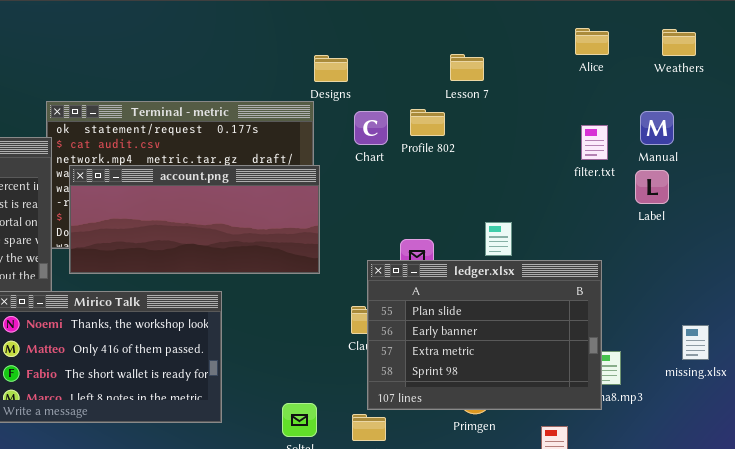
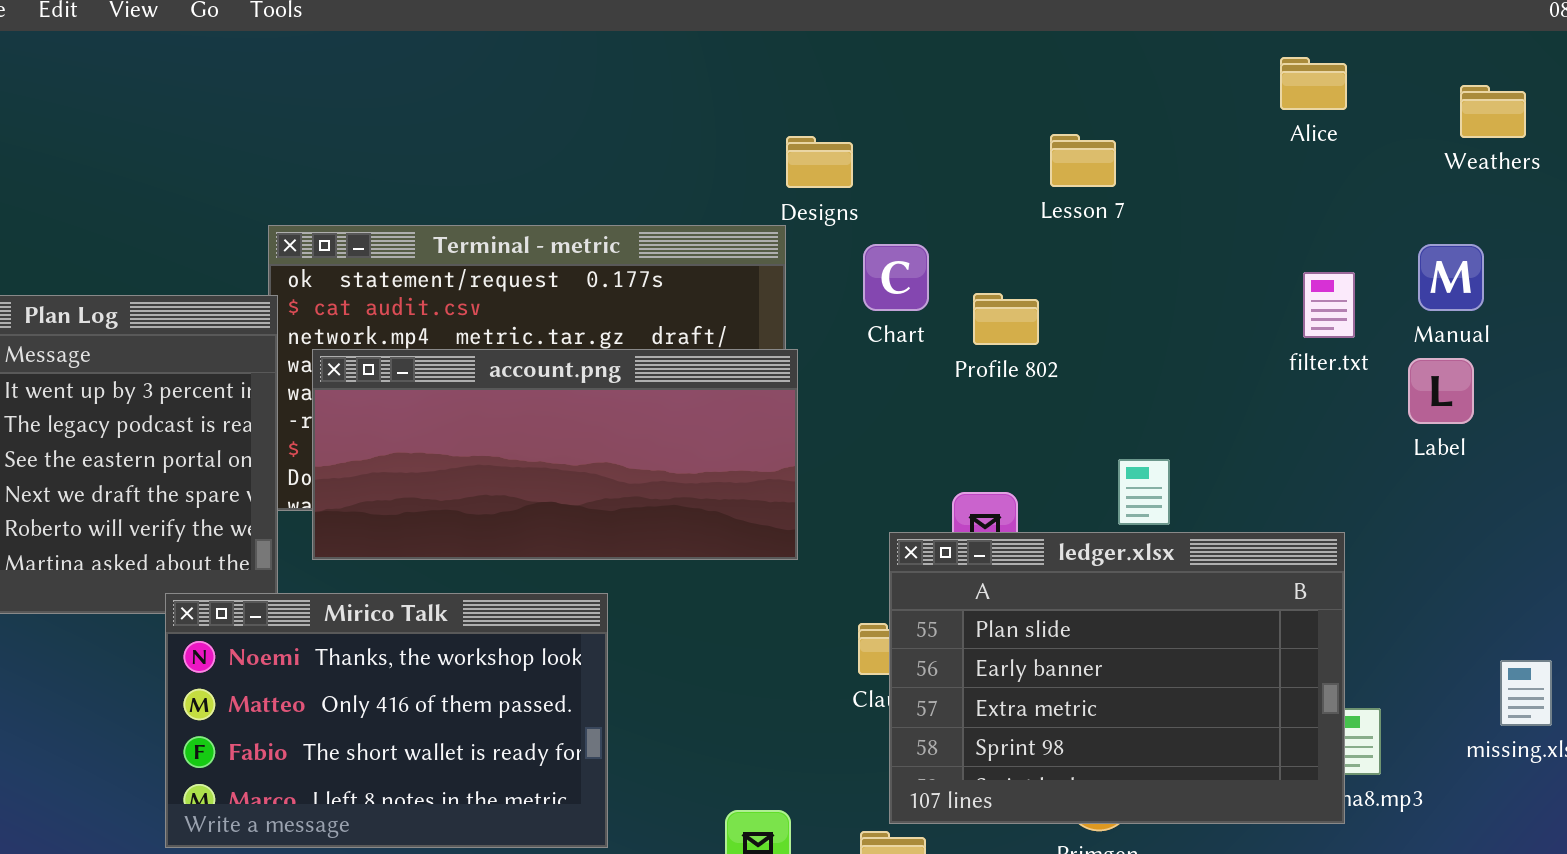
Alice: [575,28,609,55] -> [1280,57,1347,110], moved
Profile 802: [410,109,445,136] -> [973,293,1039,345], moved

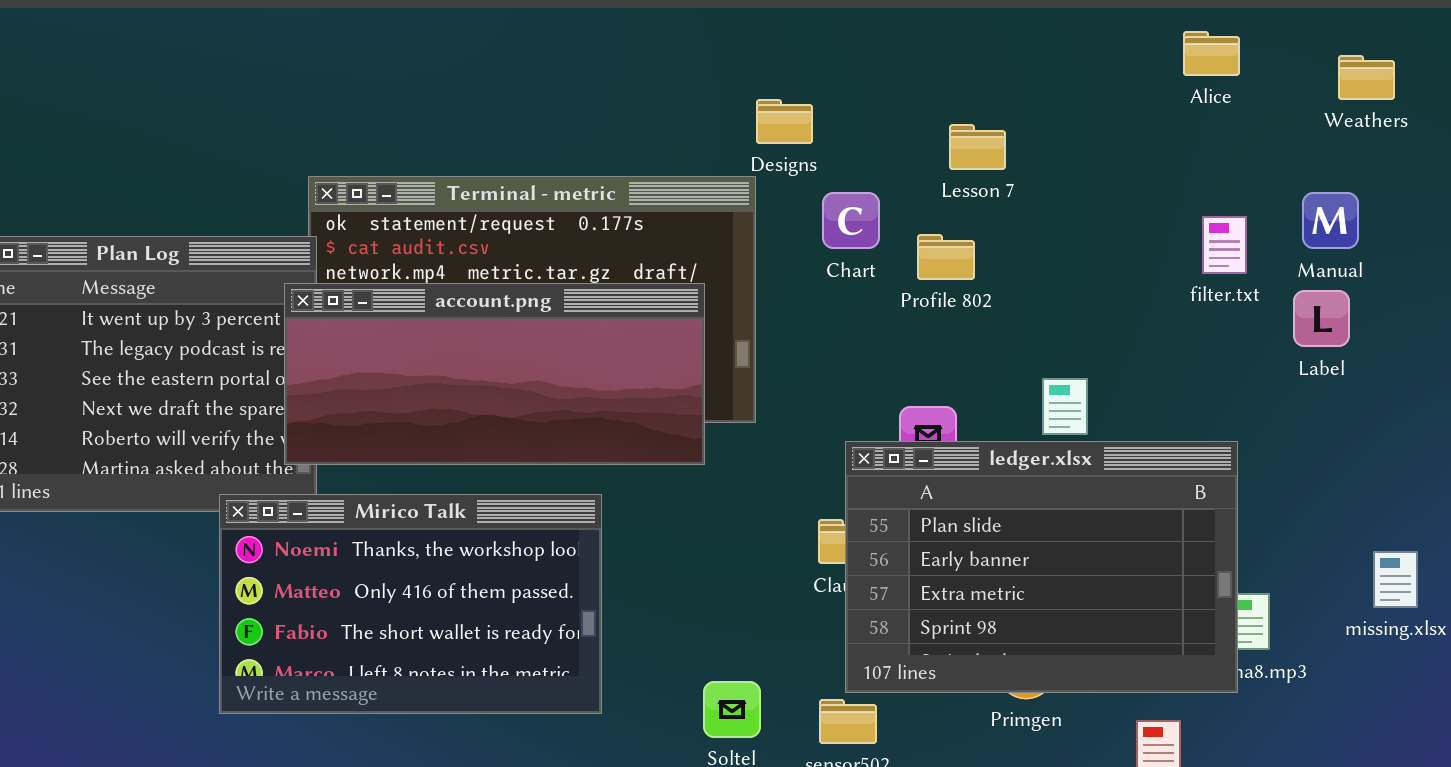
Lesson 7: [1050,134,1116,187] -> [949,124,1006,170], moved
account.png: [312,349,798,560] -> [284,283,705,465], moved

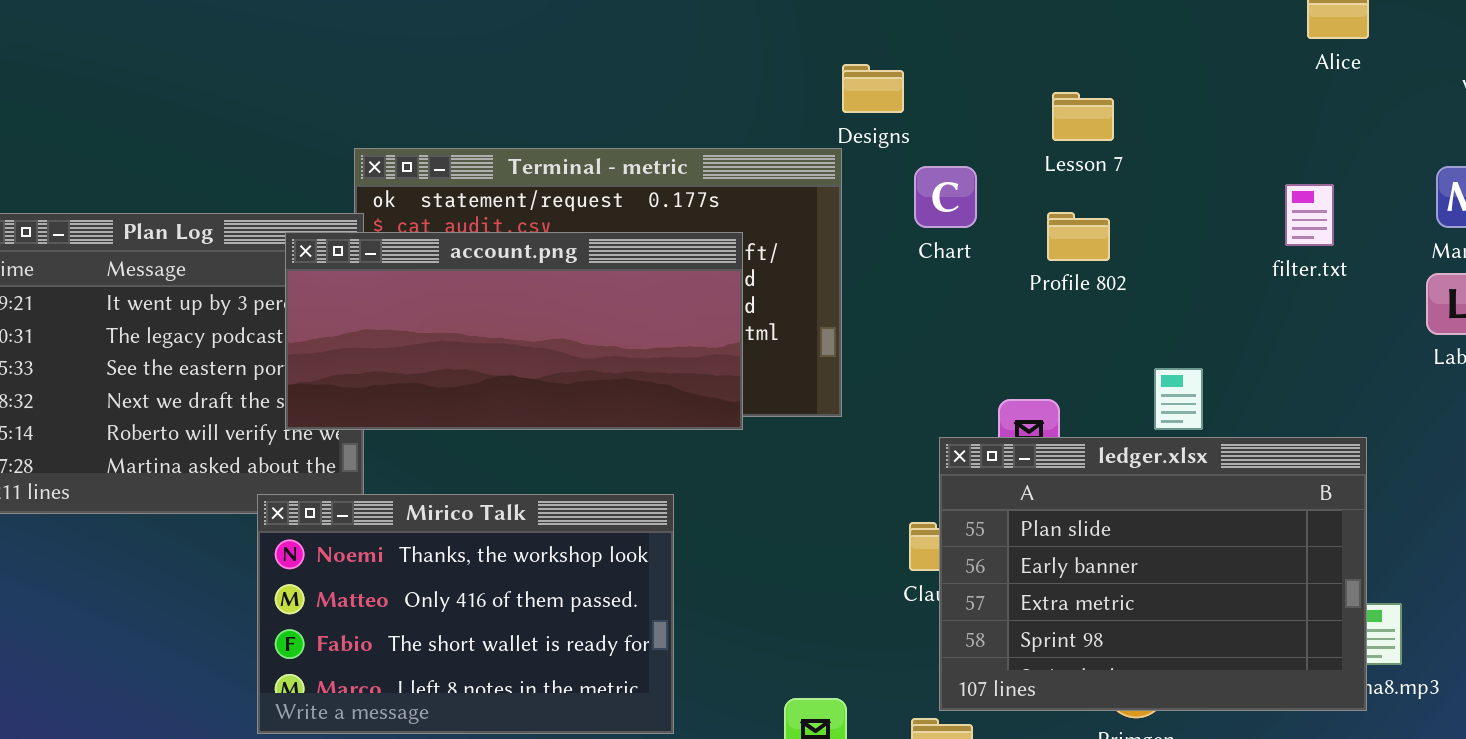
filter.txt: [1202,216,1247,274] -> [1285,184,1334,246], moved
Profile 802: [917,234,975,280] -> [1047,212,1110,261], moved
account.png: [284,283,705,465] -> [285,232,743,430], moved

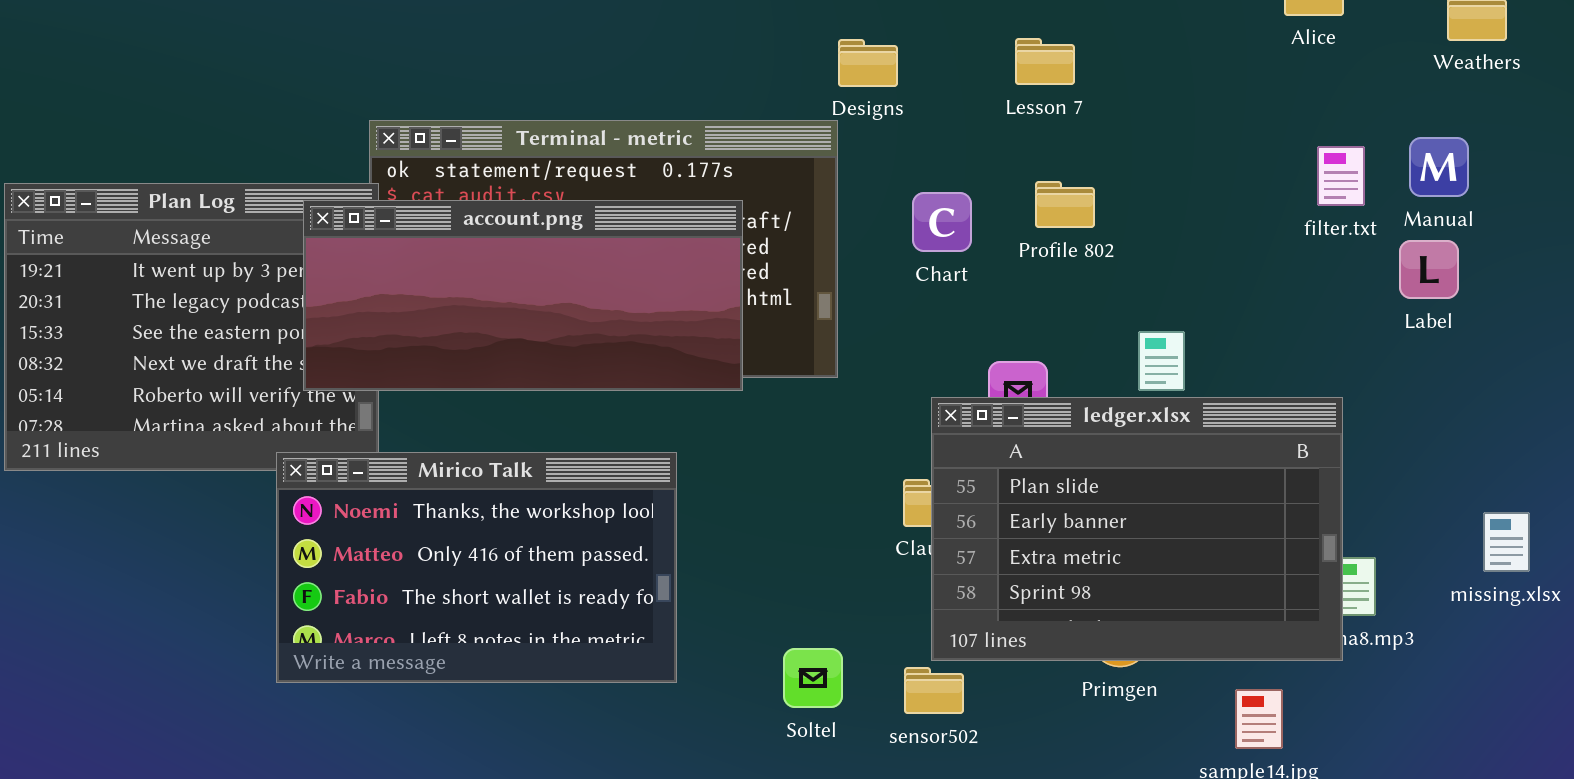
Lesson 7: [1052,92,1114,141] -> [1015,38,1075,85], moved
Chart: [914,166,977,228] -> [912,192,972,252], moved
filter.txt: [1285,184,1334,246] -> [1317,146,1365,206], moved

